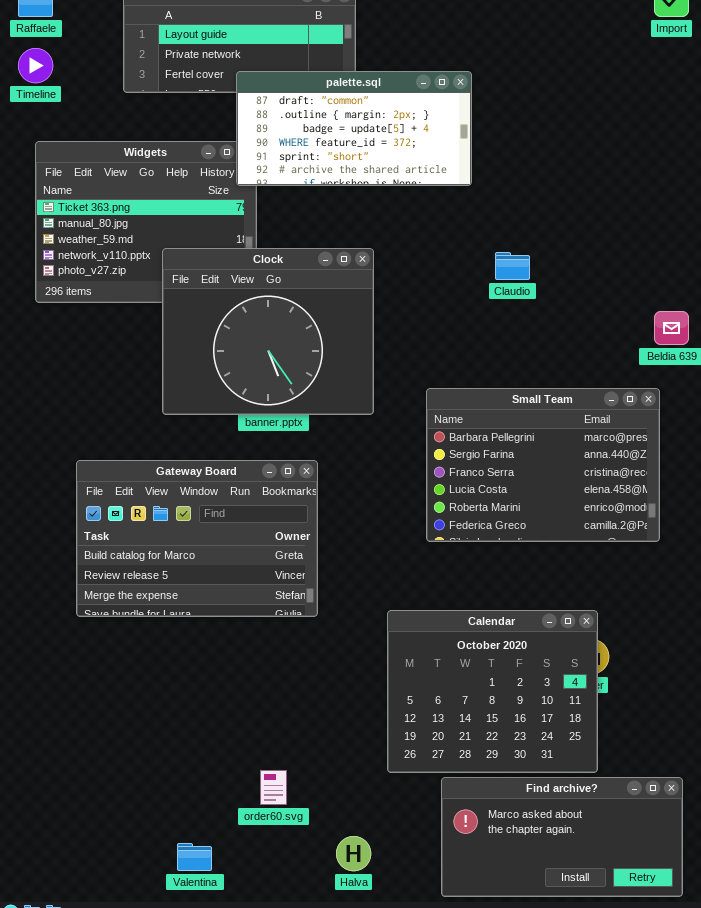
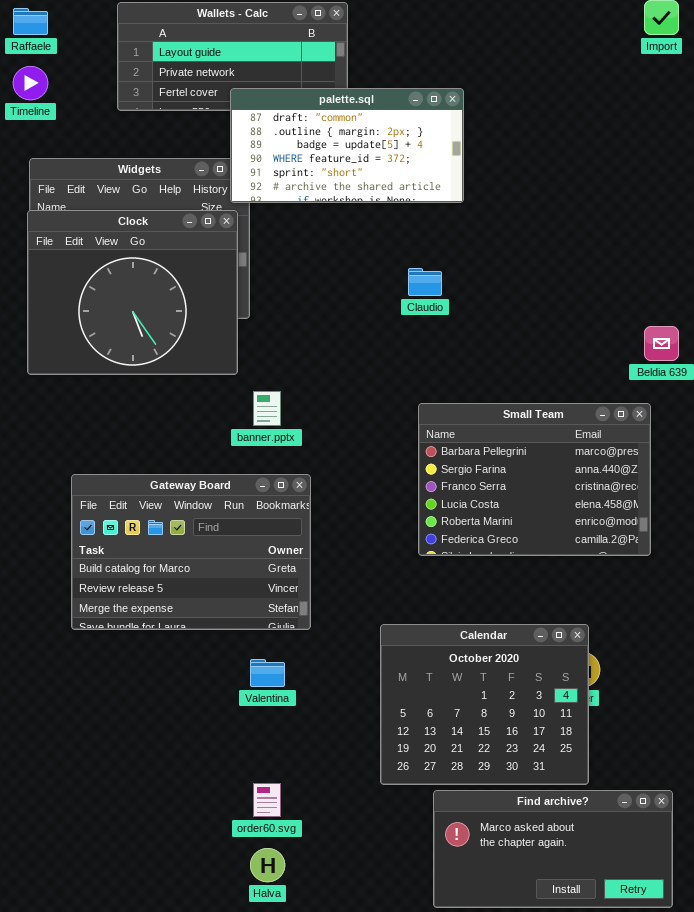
Clock: [162,248,374,415] -> [27,210,238,375], moved
Claudio: [495,252,530,280] -> [408,268,442,296], moved
Halva: [336,836,371,871] -> [250,848,285,882], moved
Valentina: [177,843,212,871] -> [250,659,285,687], moved

